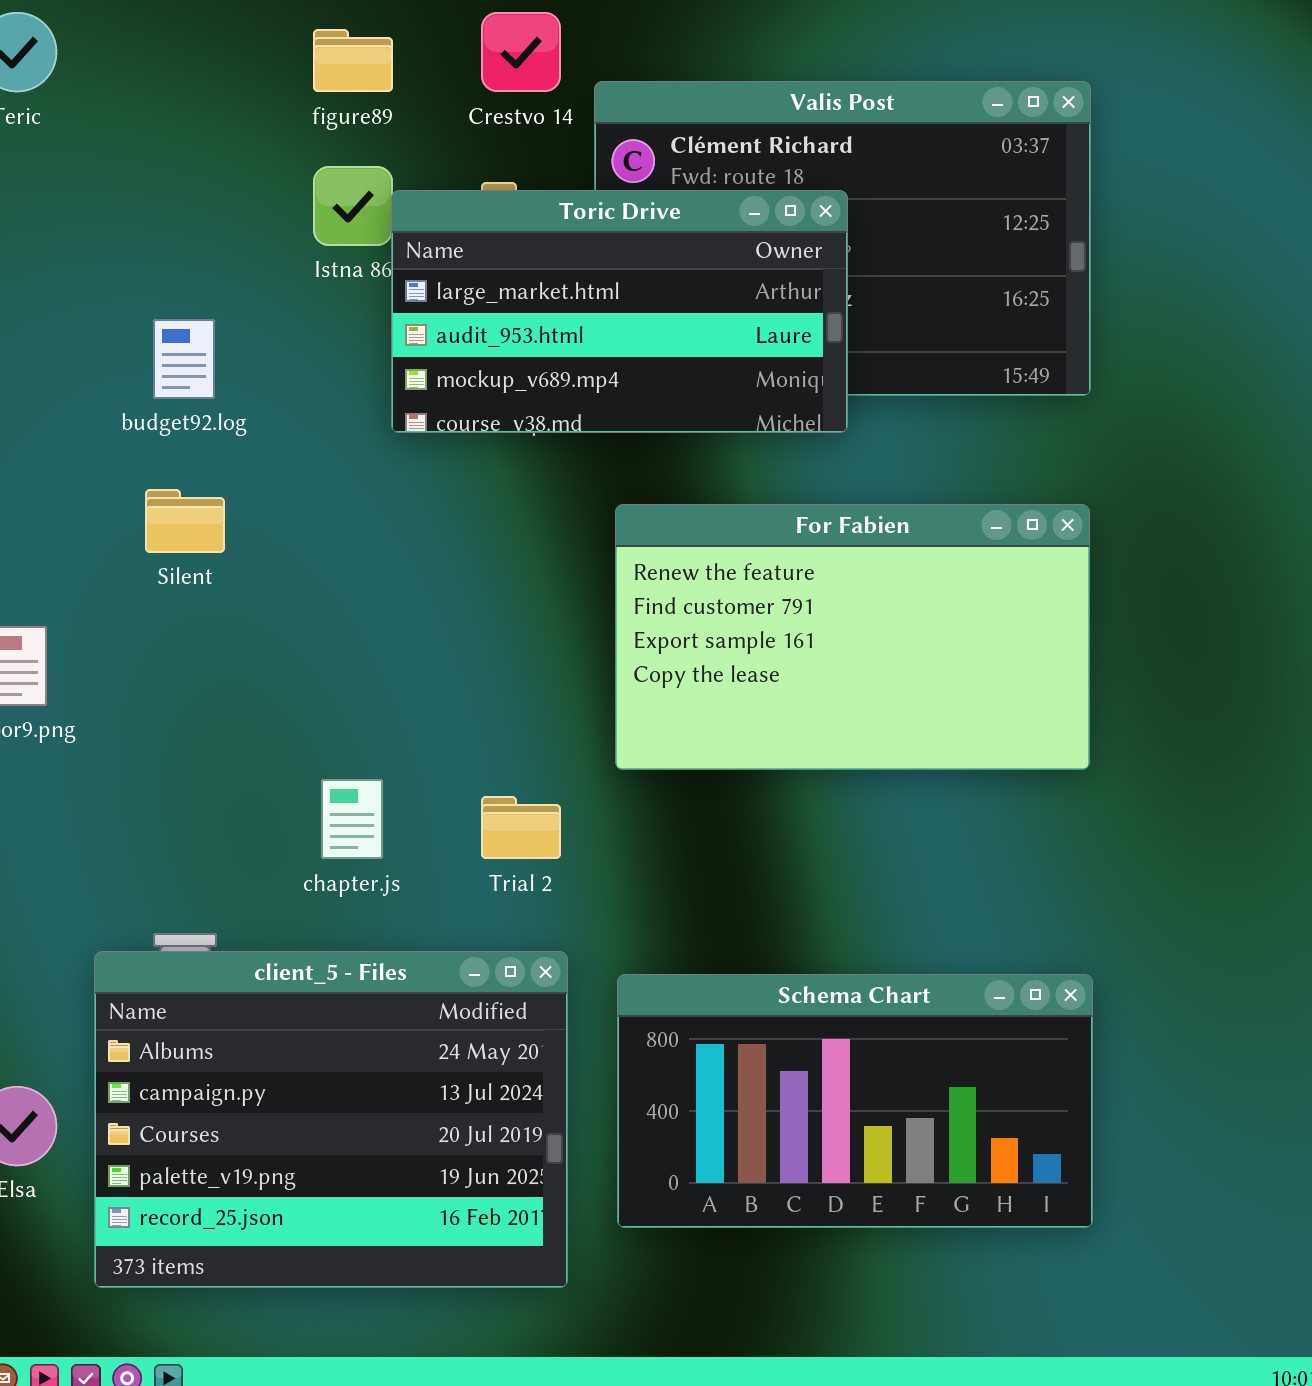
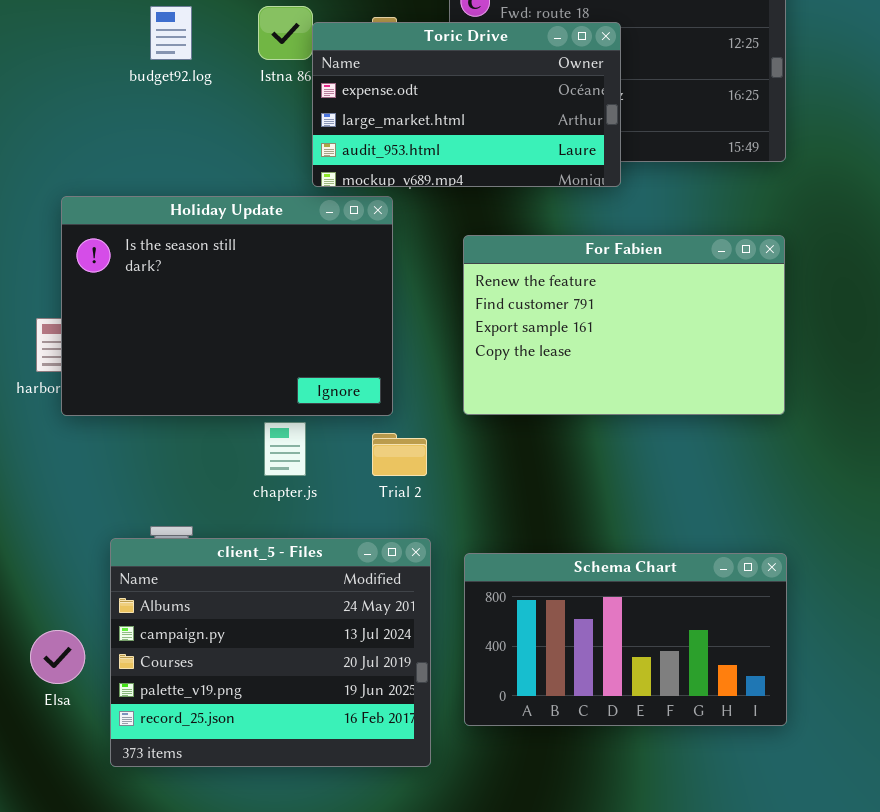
Toric Drive: [391,190,848,433] -> [312,22,621,187], scrolled up 1 row
budget92.log: [153,319,215,399] -> [150,6,192,60], moved
Holiday Update: none -> [61,196,393,416], opened

